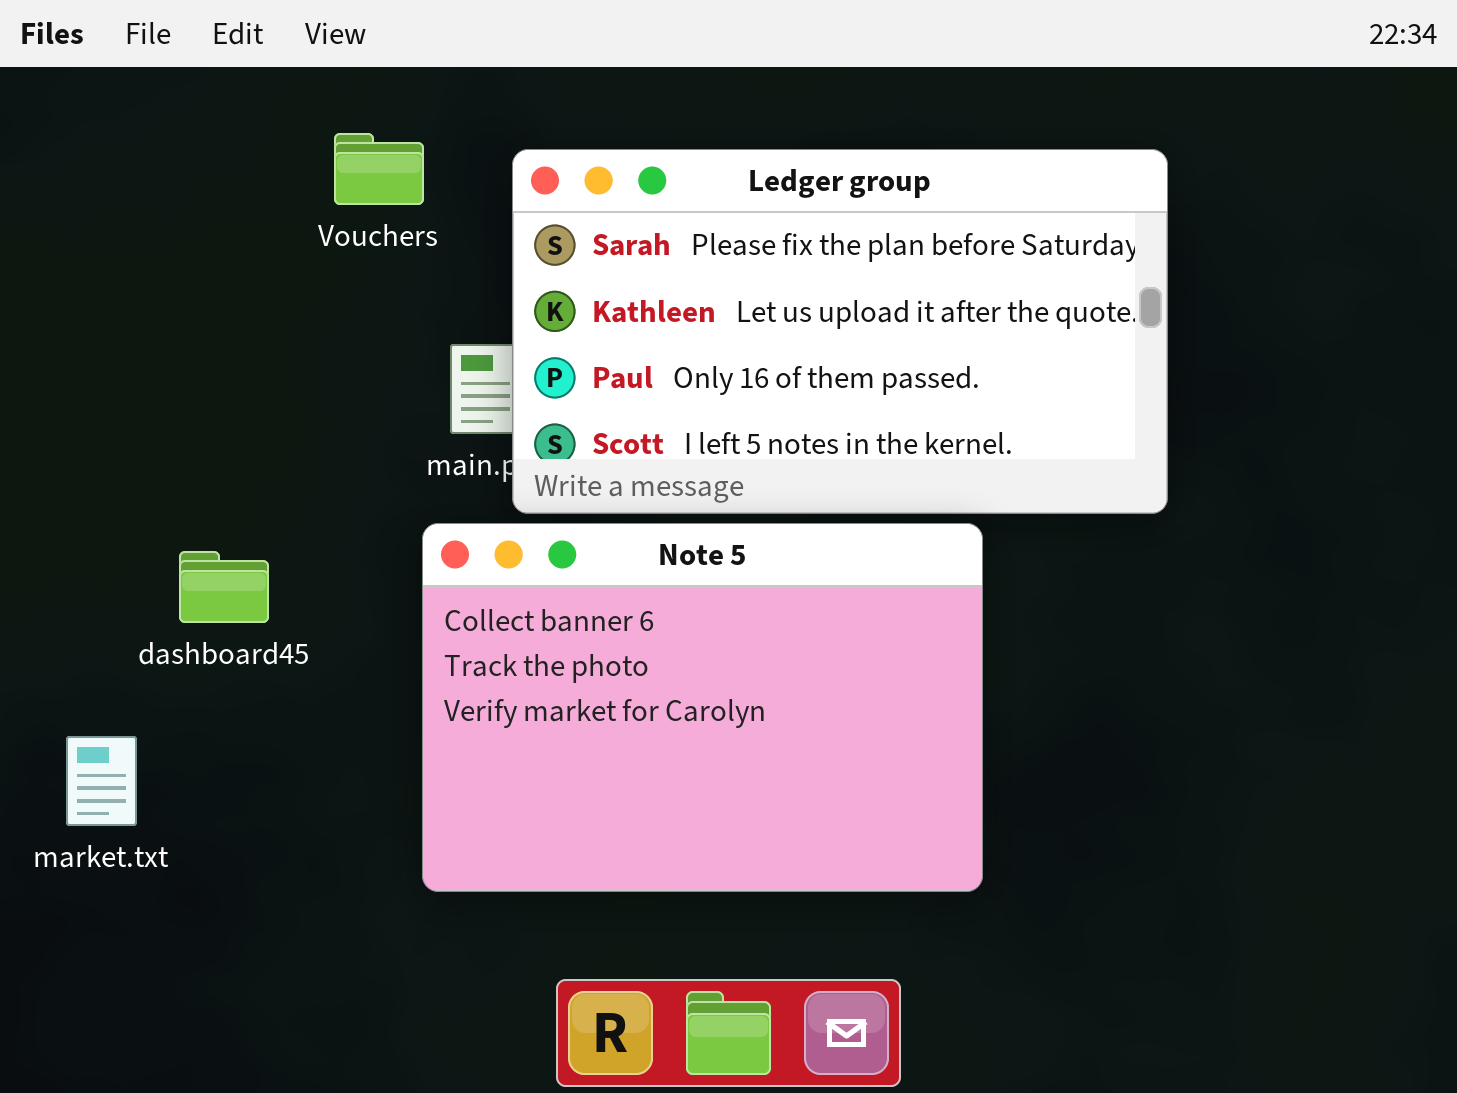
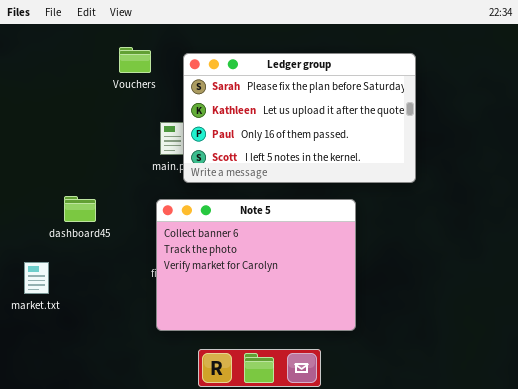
Note 5: [422,523,983,892] -> [156,199,356,331], moved

